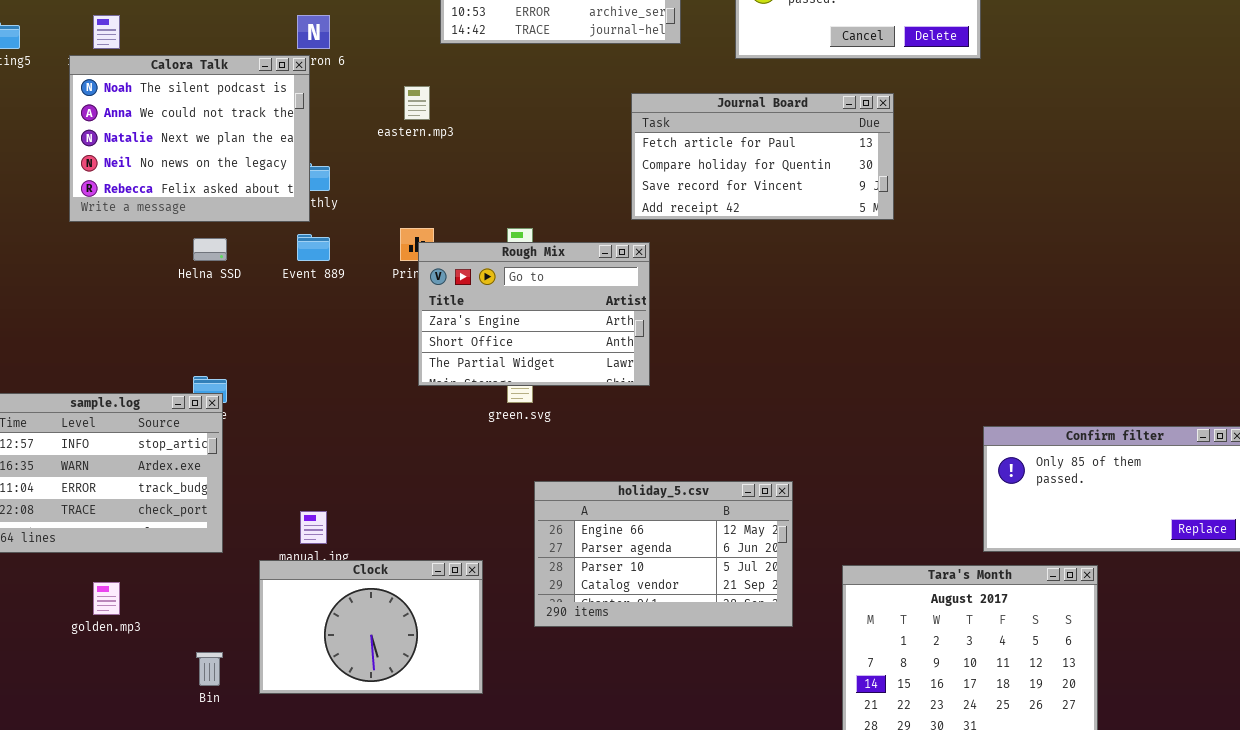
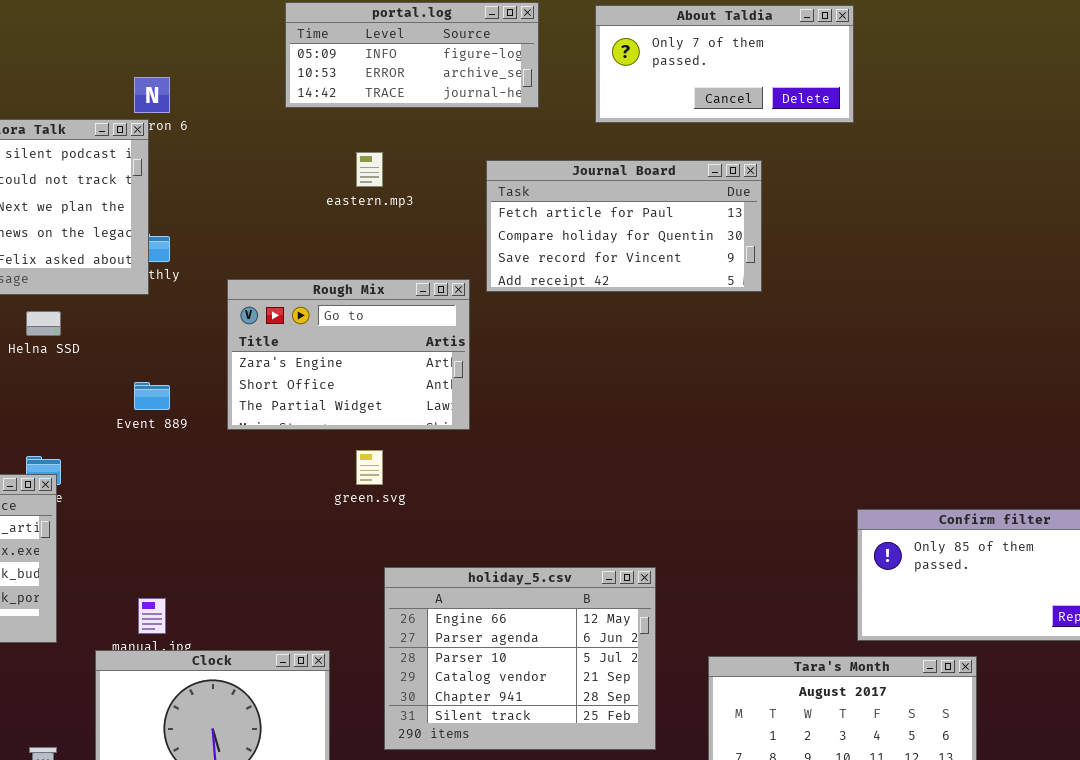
eastern.mp3: [404,86,430,120] -> [356,152,383,187], moved
Event 889: [297,234,330,261] -> [134,382,170,410], moved
Rough Mix: [418,242,650,386] -> [227,279,470,430], moved
holiday_5.csv: [534,481,793,627] -> [384,567,656,750], resized

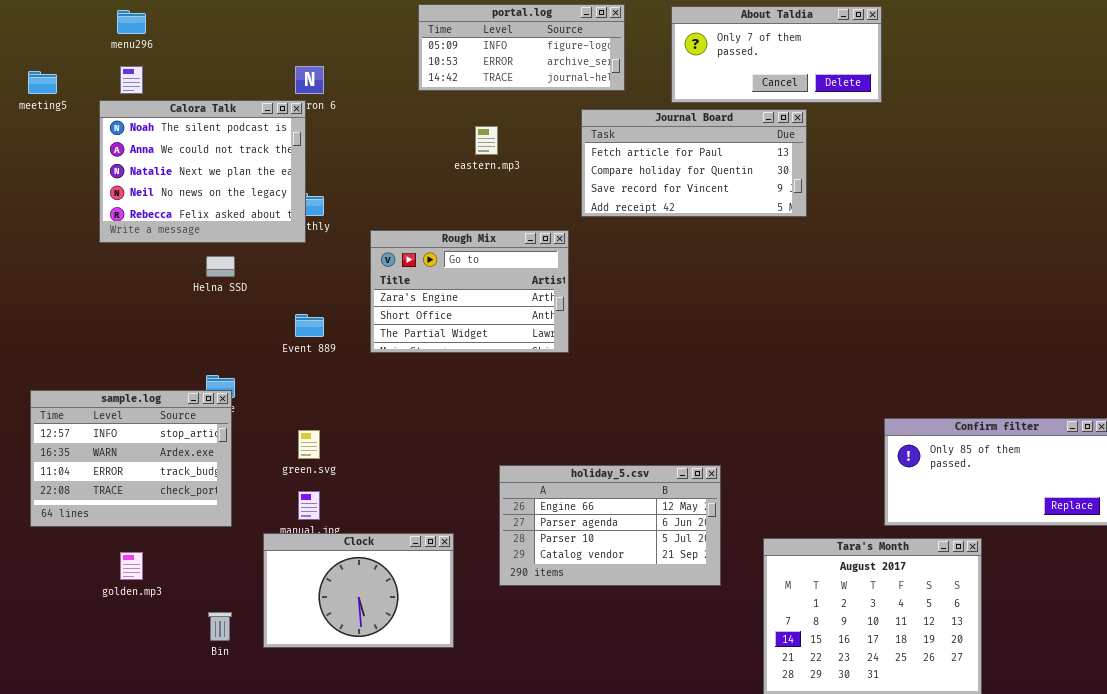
Journal Board: [486,160,762,292] -> [581,109,807,217], moved
green.svg: [356,450,383,485] -> [298,430,320,459], moved
holiday_5.csv: [384,567,656,750] -> [499,465,721,586], resized

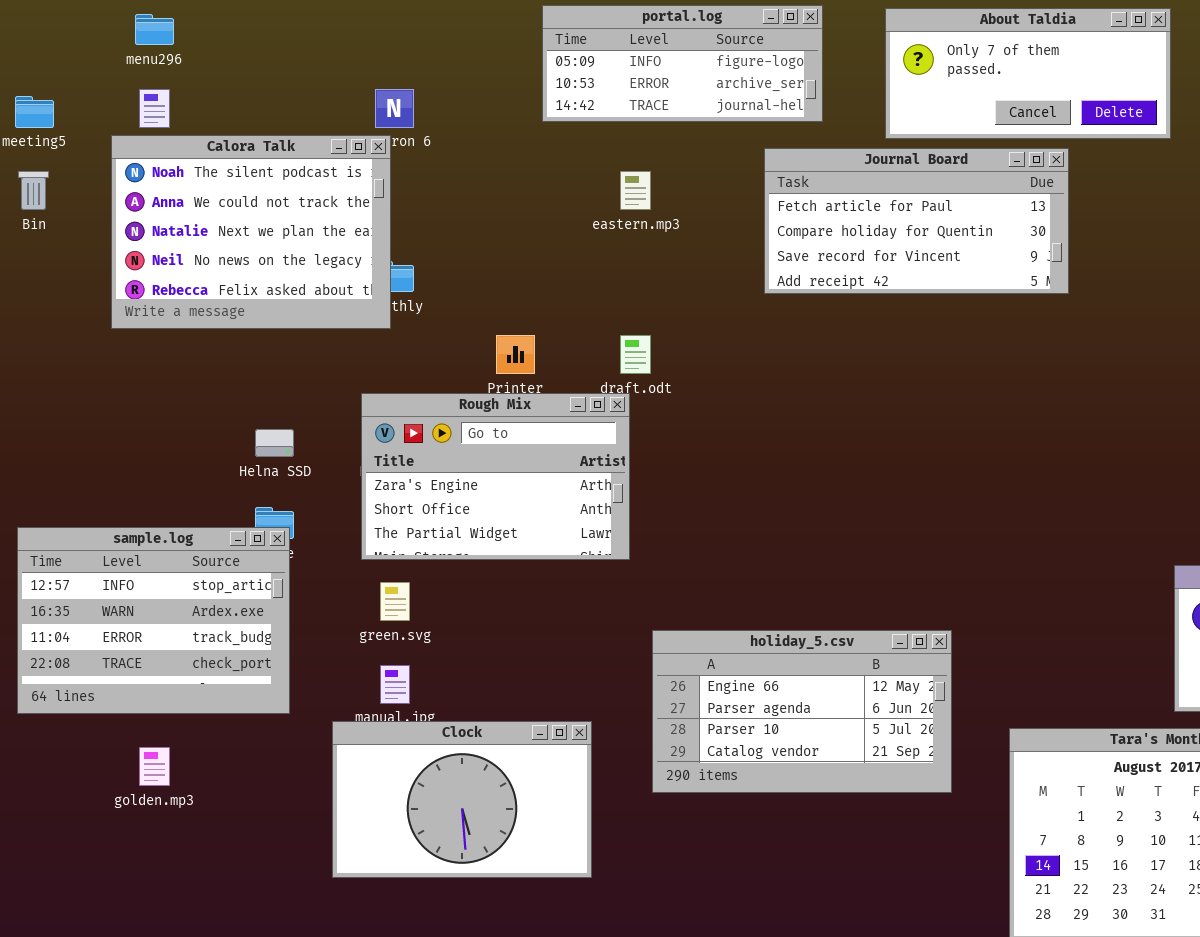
Rough Mix: [370,230,569,353] -> [361,393,630,560], moved
Helna SSD: [206,256,235,277] -> [255,429,294,457], moved
Bin: [208,612,232,641] -> [18,171,49,210], moved

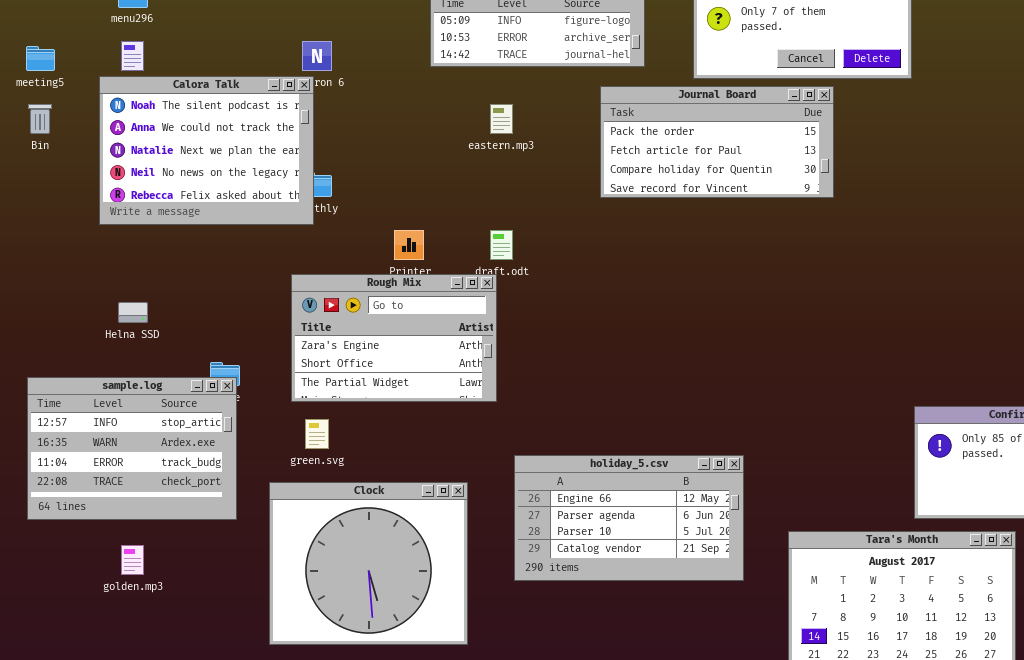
Journal Board: [764,148,1069,294] -> [600,86,834,198], scrolled up 1 row
Helna SSD: [255,429,294,457] -> [118,302,148,323], moved
Clock: [332,721,592,878] -> [269,482,468,645], resized

